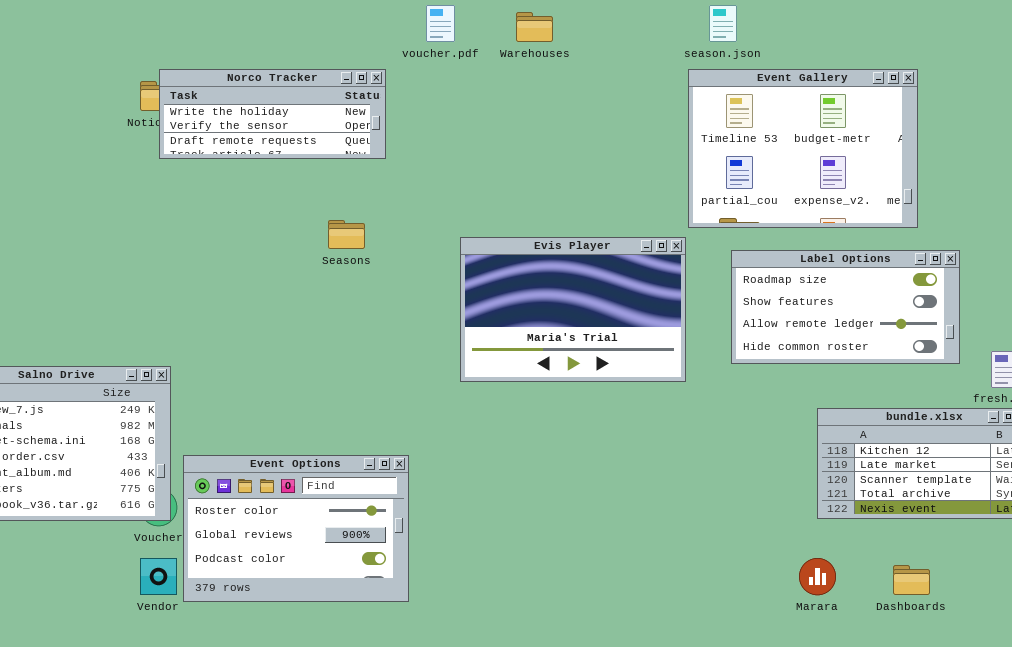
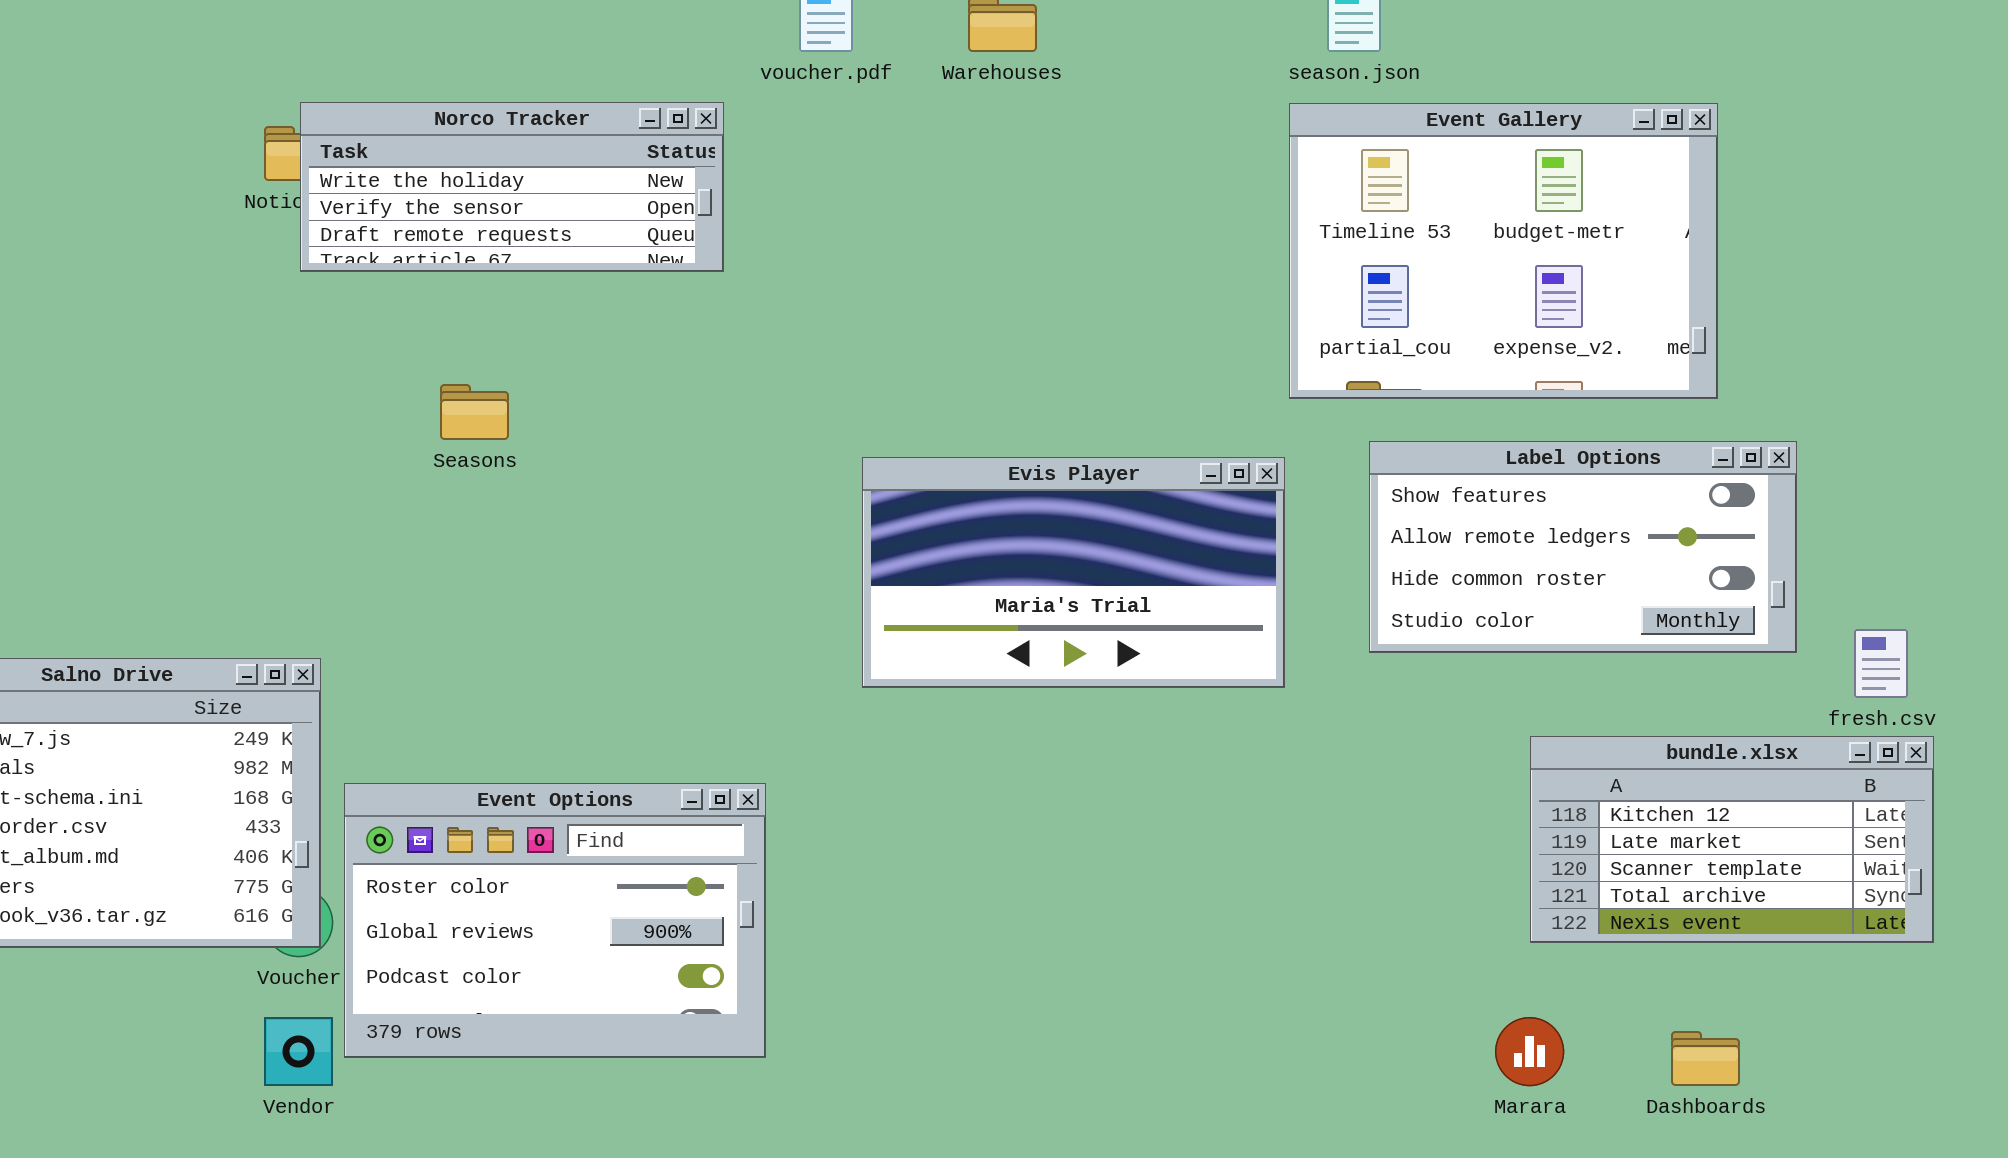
Seasons: [328,220,365,249] -> [440,384,509,440], moved
Evis Player: [460,237,686,382] -> [862,457,1285,688], resized
Label Options: [731,250,960,364] -> [1369,441,1797,653], scrolled down 1 row
Event Options: [183,455,409,602] -> [344,783,766,1058], moved

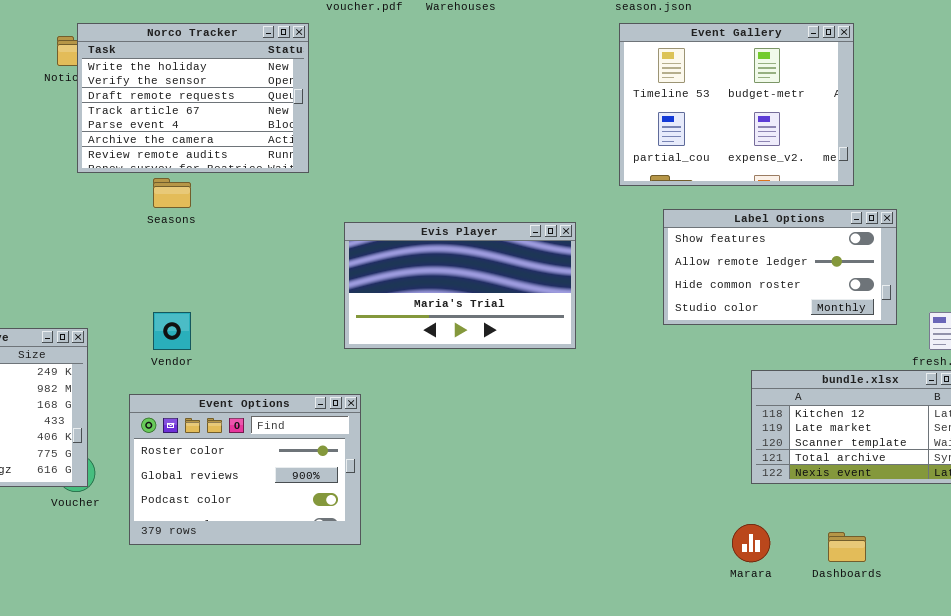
Norco Tracker: [300,102,724,272] -> [77,23,309,173], resized
Evis Player: [862,457,1285,688] -> [344,222,576,349], moved
Event Options: [344,783,766,1058] -> [129,394,361,545], moved
Vendor: [264,1017,333,1086] -> [153,312,191,350], moved

